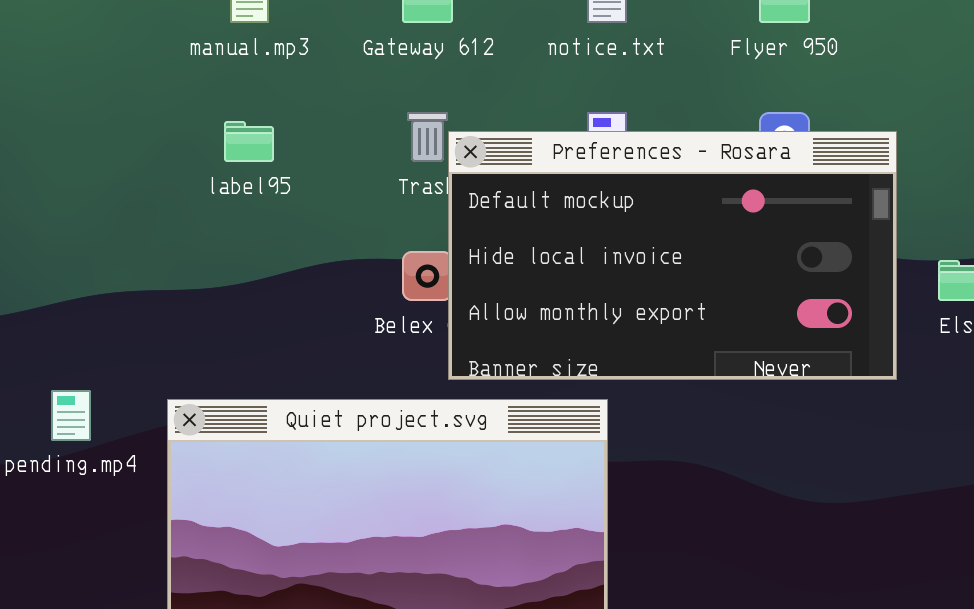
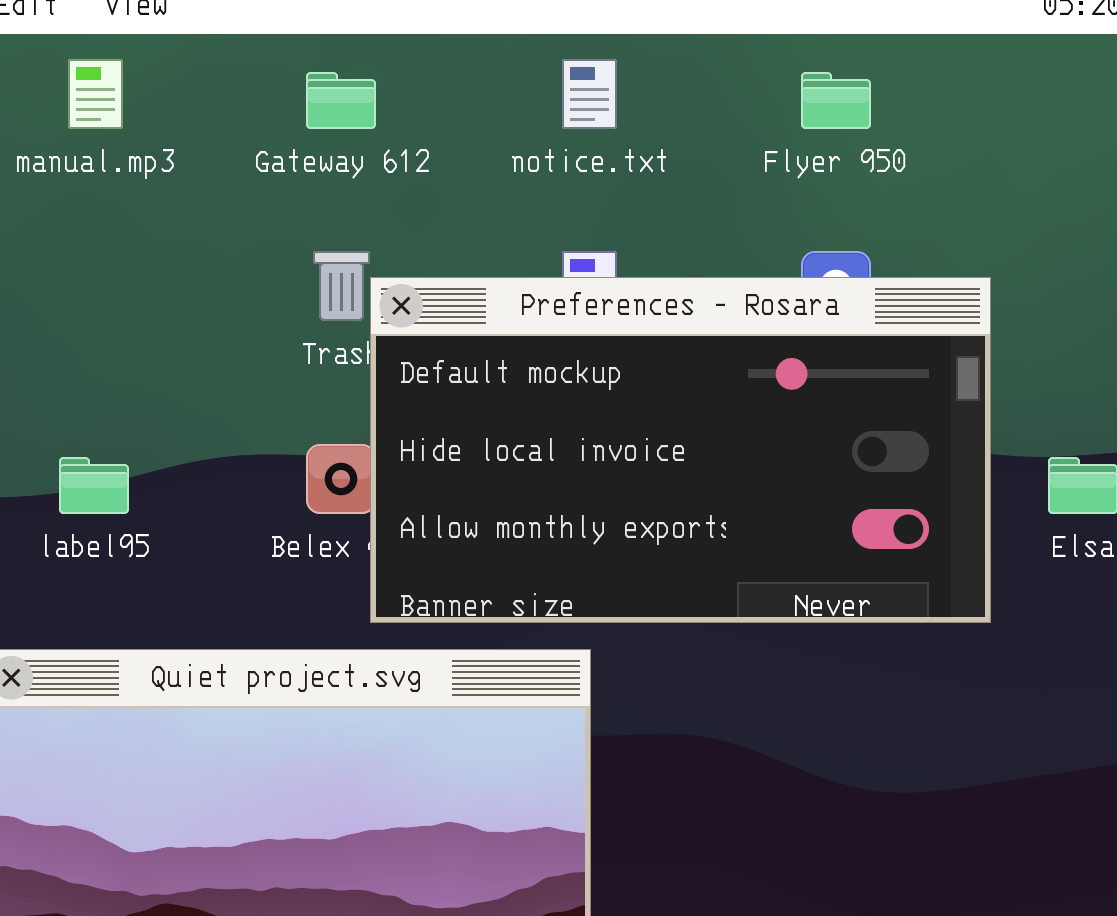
label95: [224,121,274,162] -> [59,457,129,514], moved

